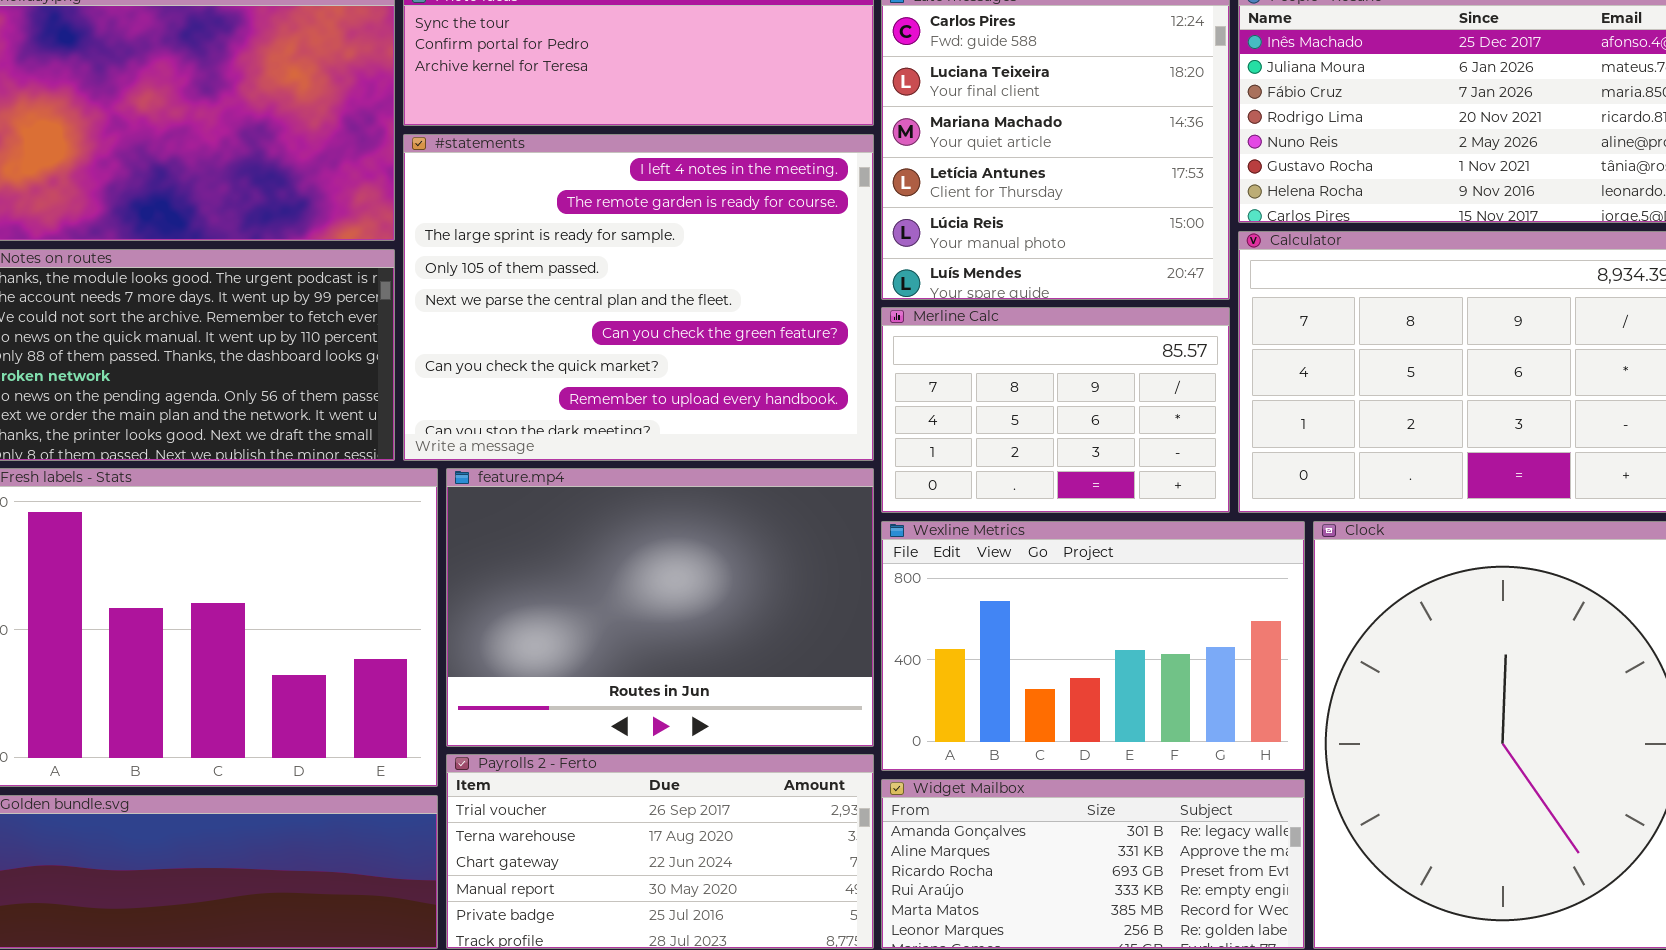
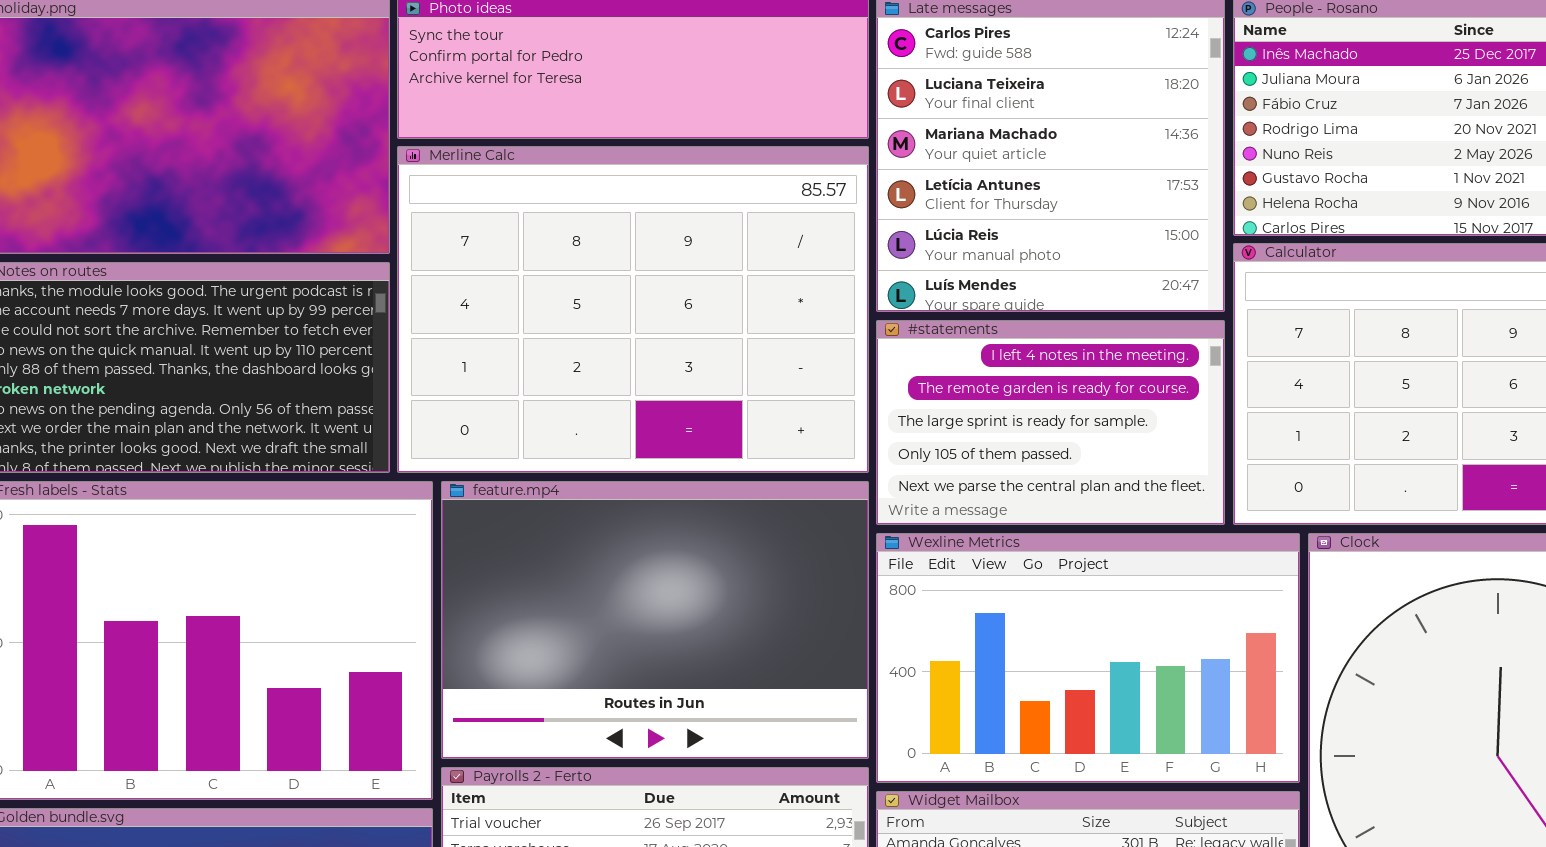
#statements: [403,134,874,461] -> [876,320,1225,525], moved, resized
Merline Calc: [881,307,1230,513] -> [397,146,869,473], moved, resized

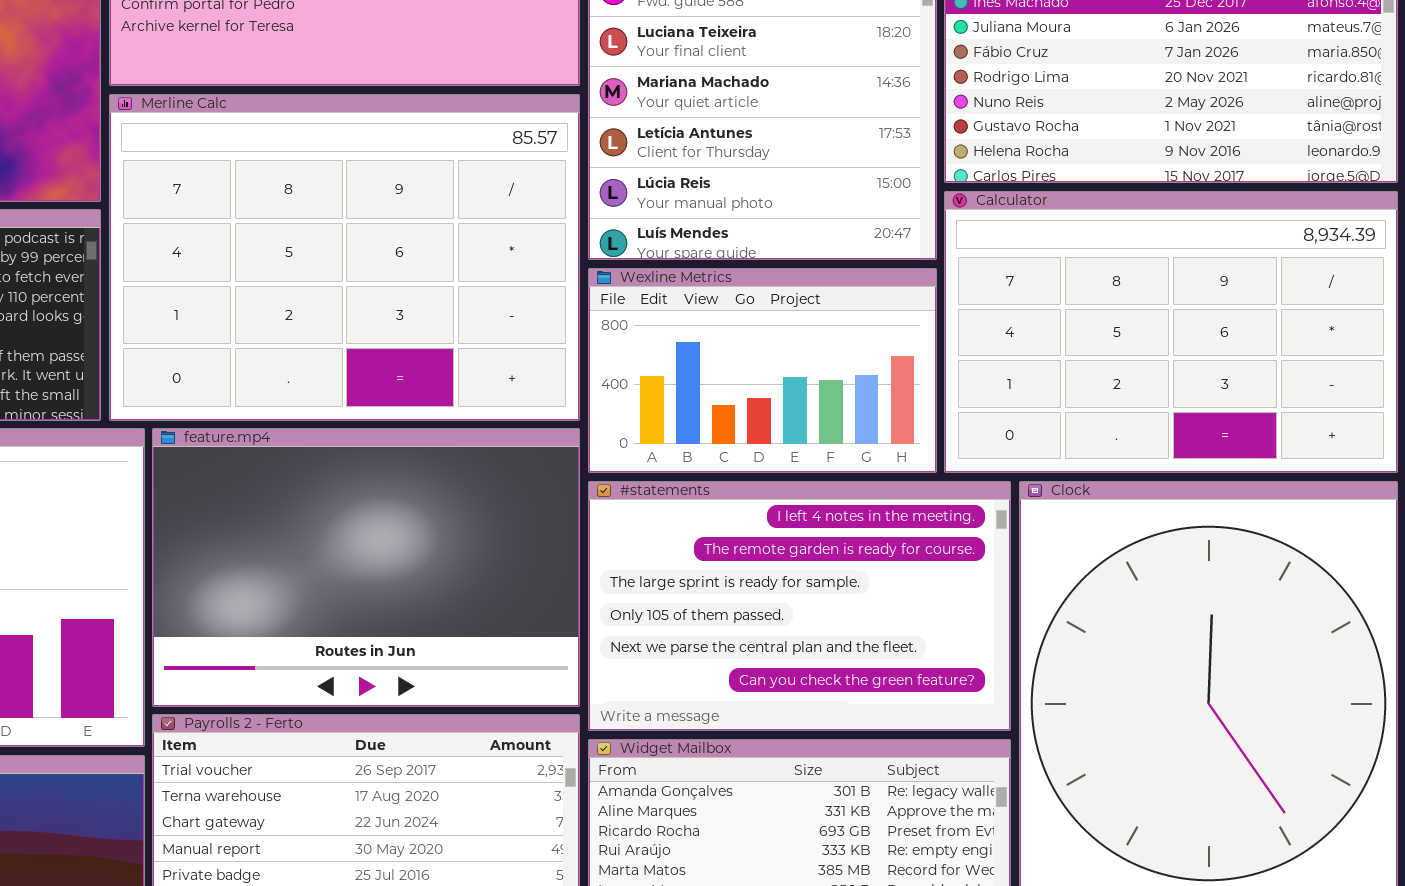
#statements: [876,320,1225,525] -> [588,481,1011,731], moved, resized
Wexline Metrics: [876,533,1300,783] -> [588,268,937,473], moved, resized

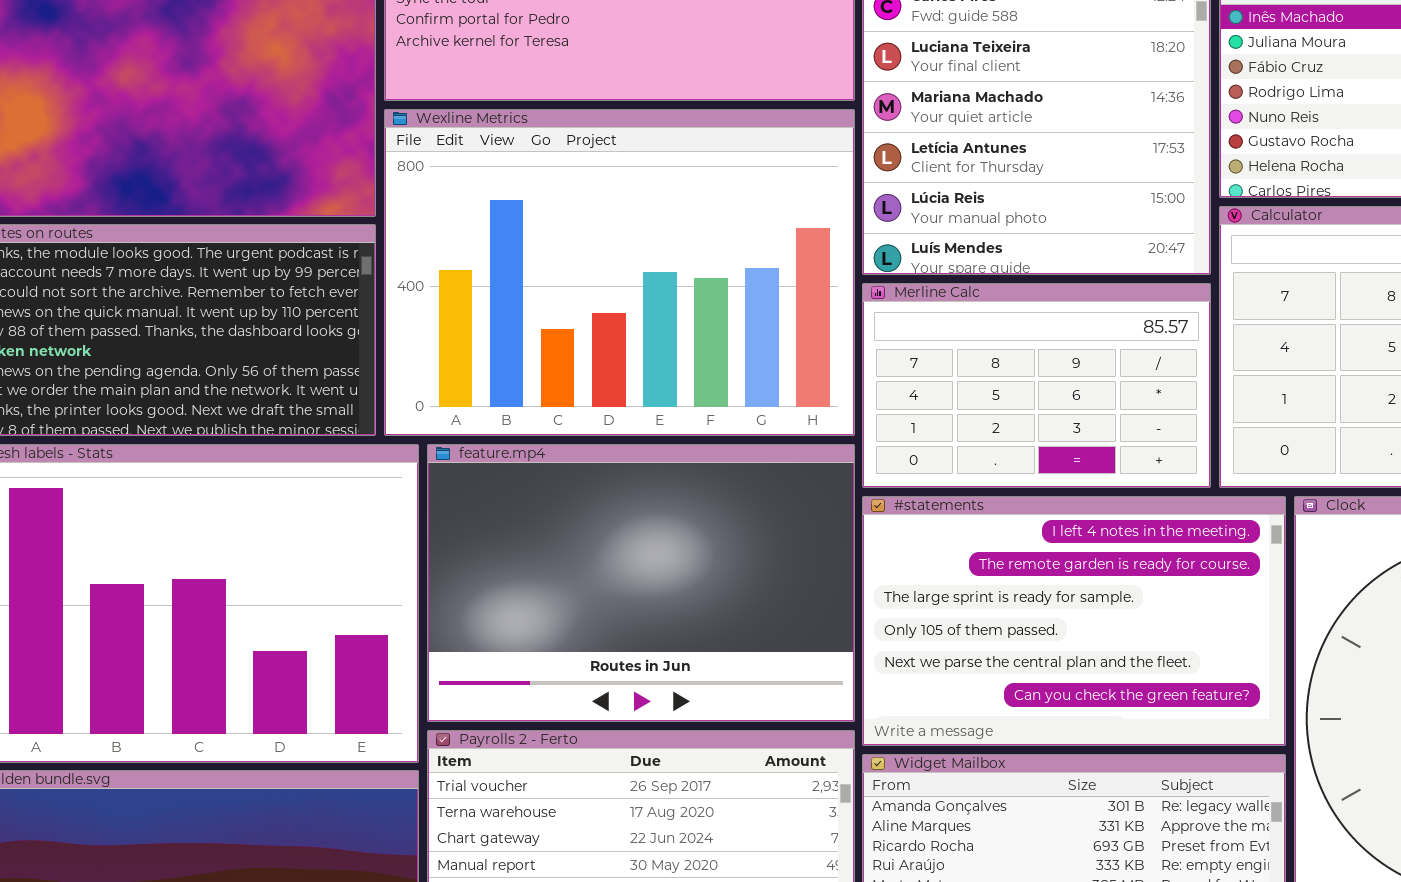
Merline Calc: [109,94,580,421] -> [862,283,1211,488], moved, resized
Wexline Metrics: [588,268,937,473] -> [384,109,855,436], moved, resized

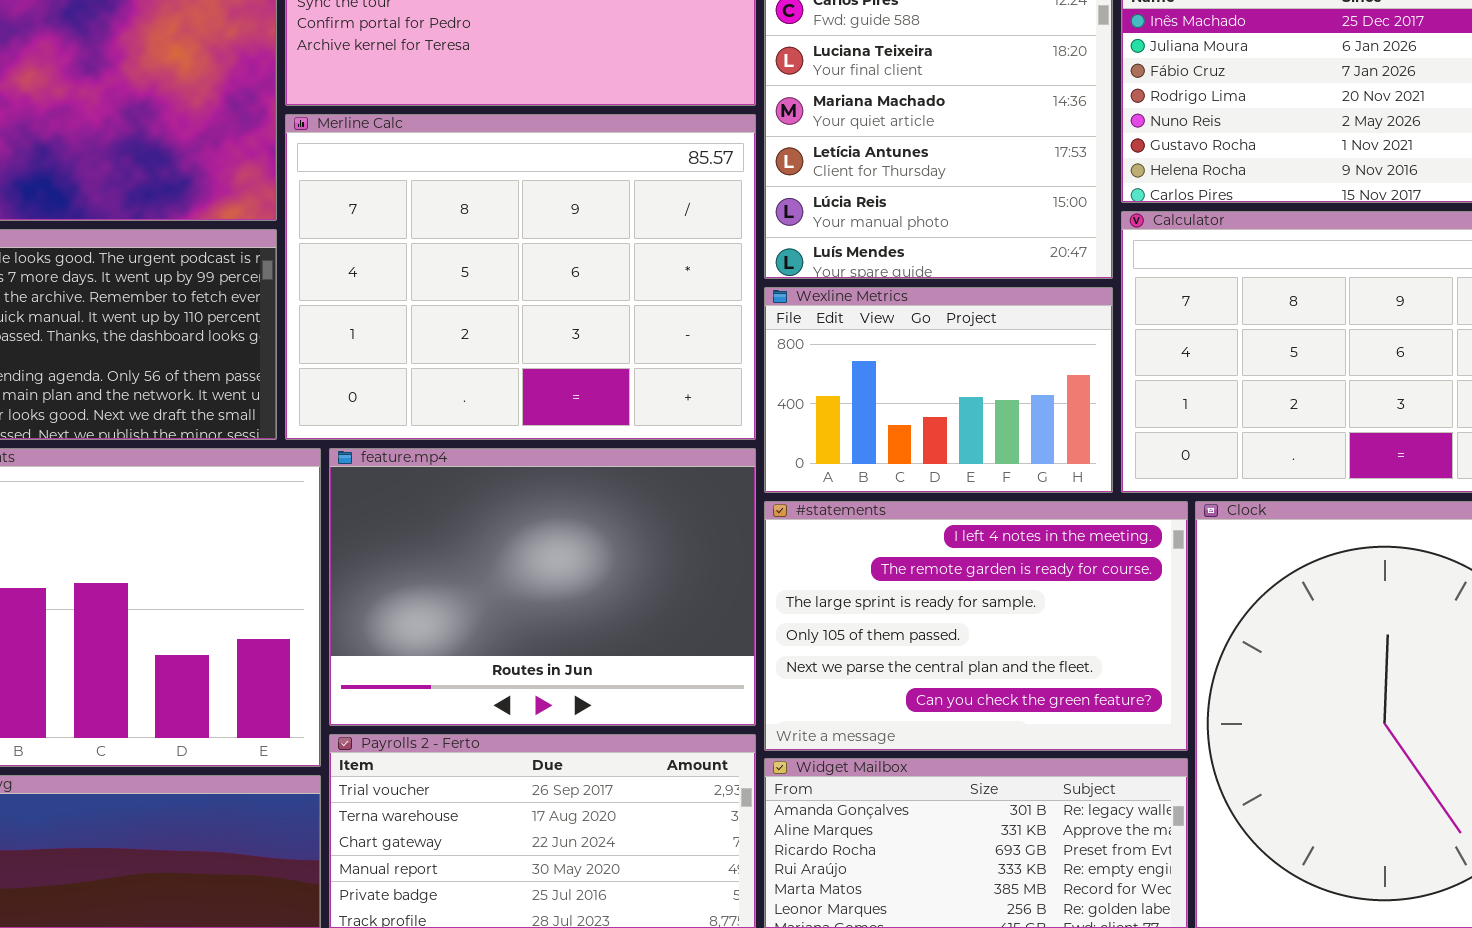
Wexline Metrics: [384,109,855,436] -> [764,287,1113,493], moved, resized
Merline Calc: [862,283,1211,488] -> [285,114,756,440], moved, resized

